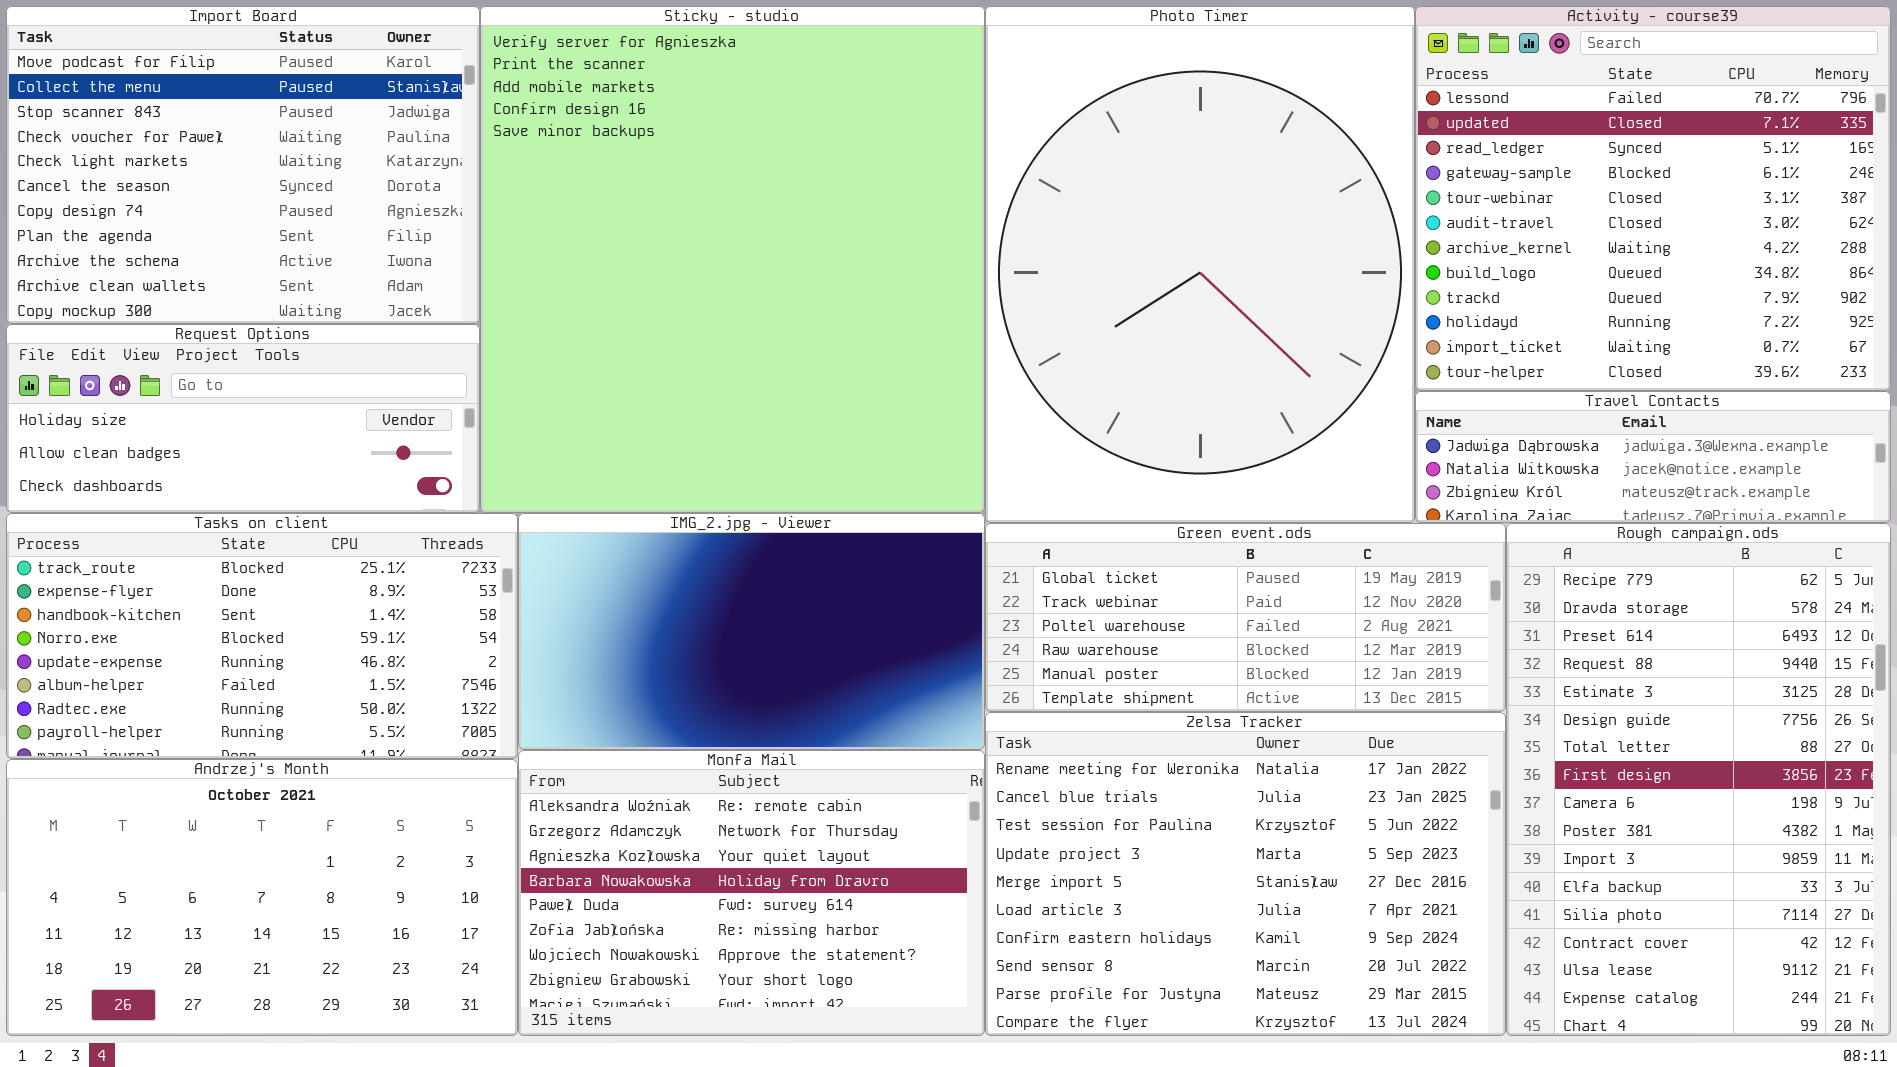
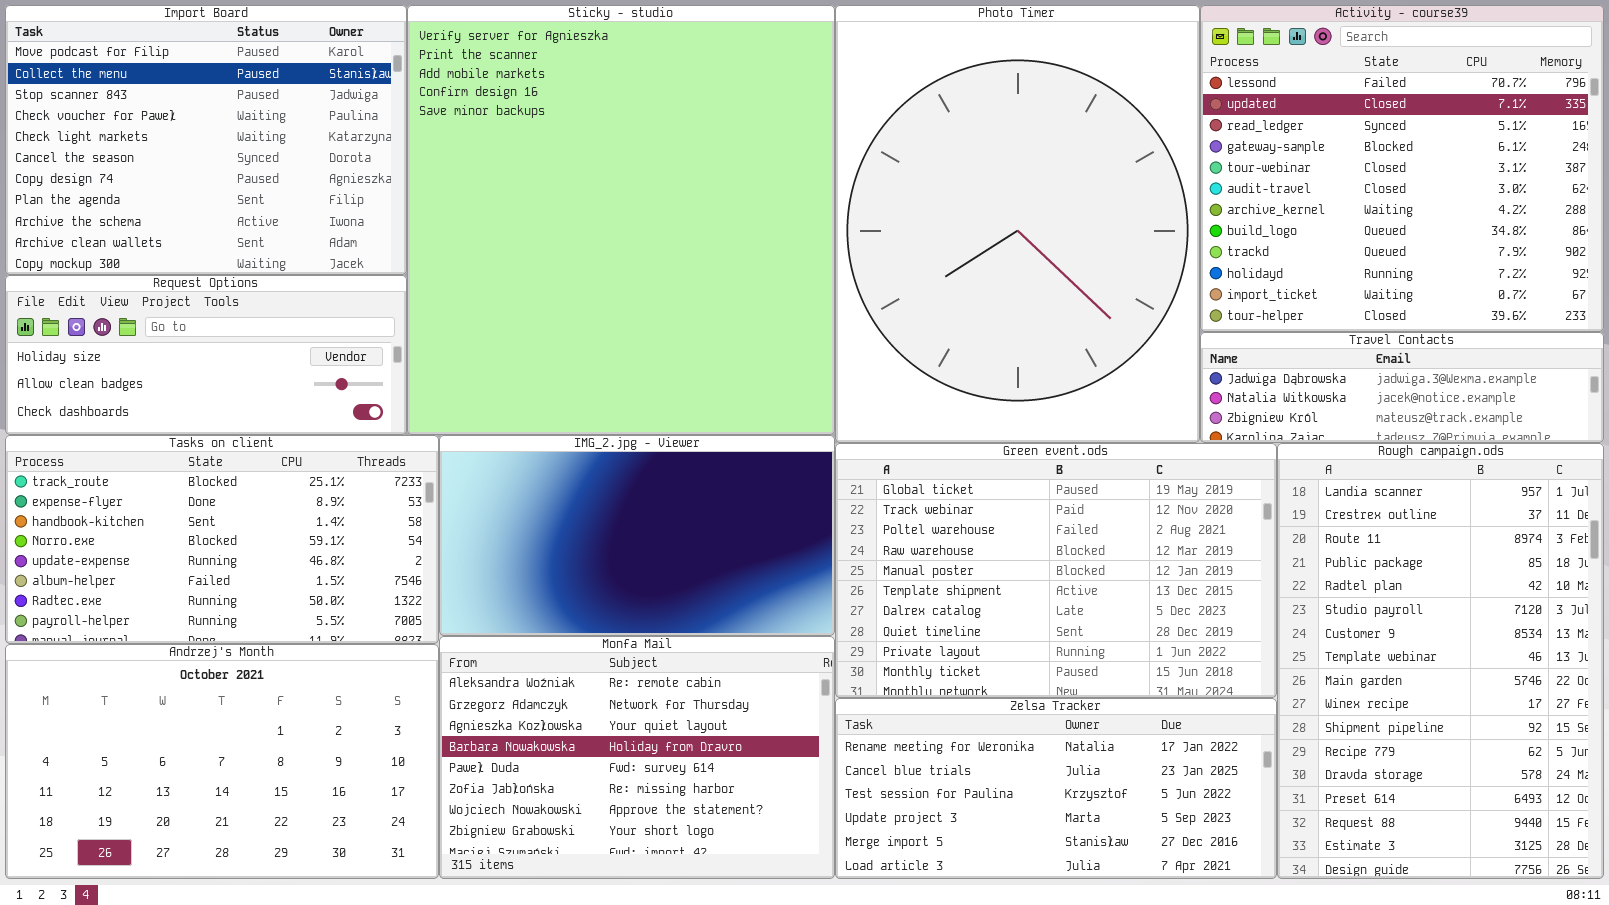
Green event.ods: [985,523,1506,712] -> [835,443,1277,698], resized
Rough campaign.ods: [1506,523,1891,1036] -> [1277,443,1604,879], scrolled up 11 rows
Zelsa Tracker: [985,712,1506,1036] -> [835,698,1277,879], resized

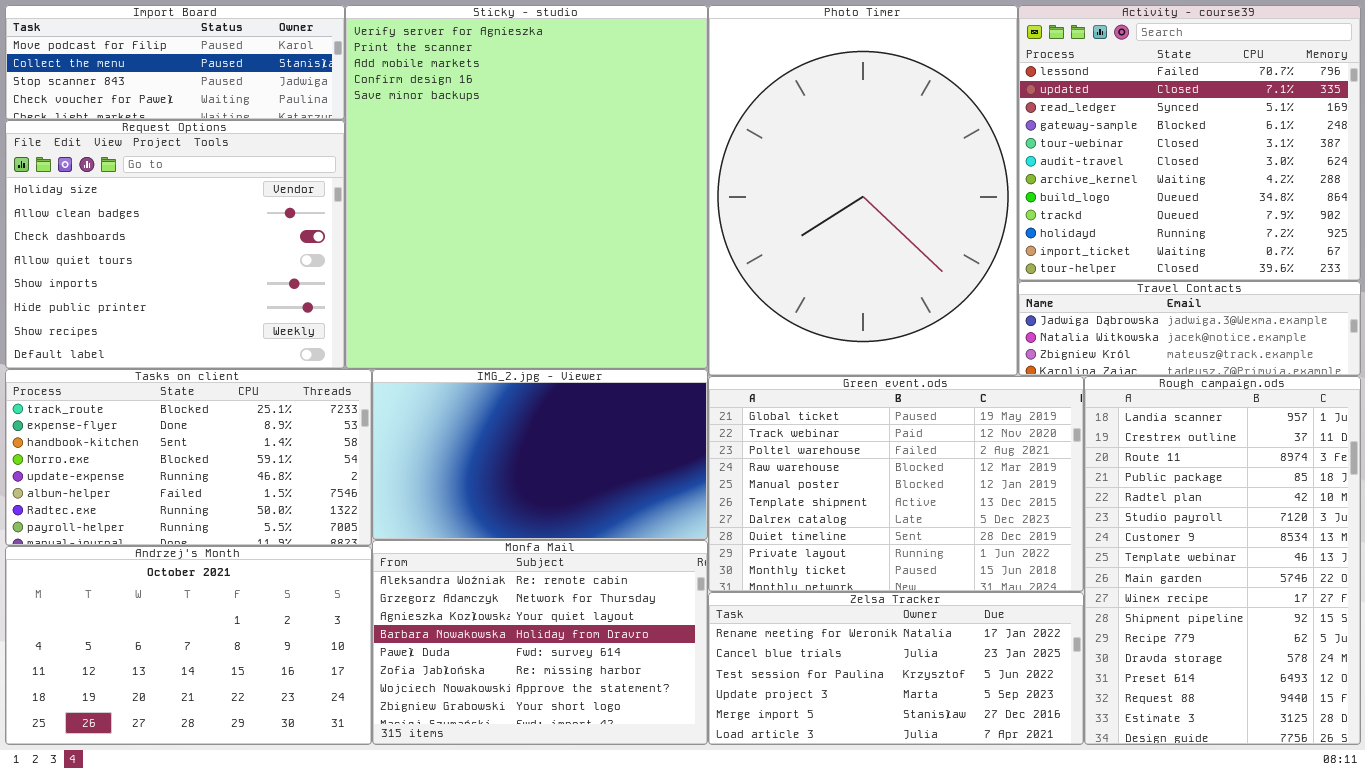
Import Board: [5,5,407,275] -> [5,5,345,120], resized
Request Options: [5,275,407,435] -> [5,120,345,369], resized

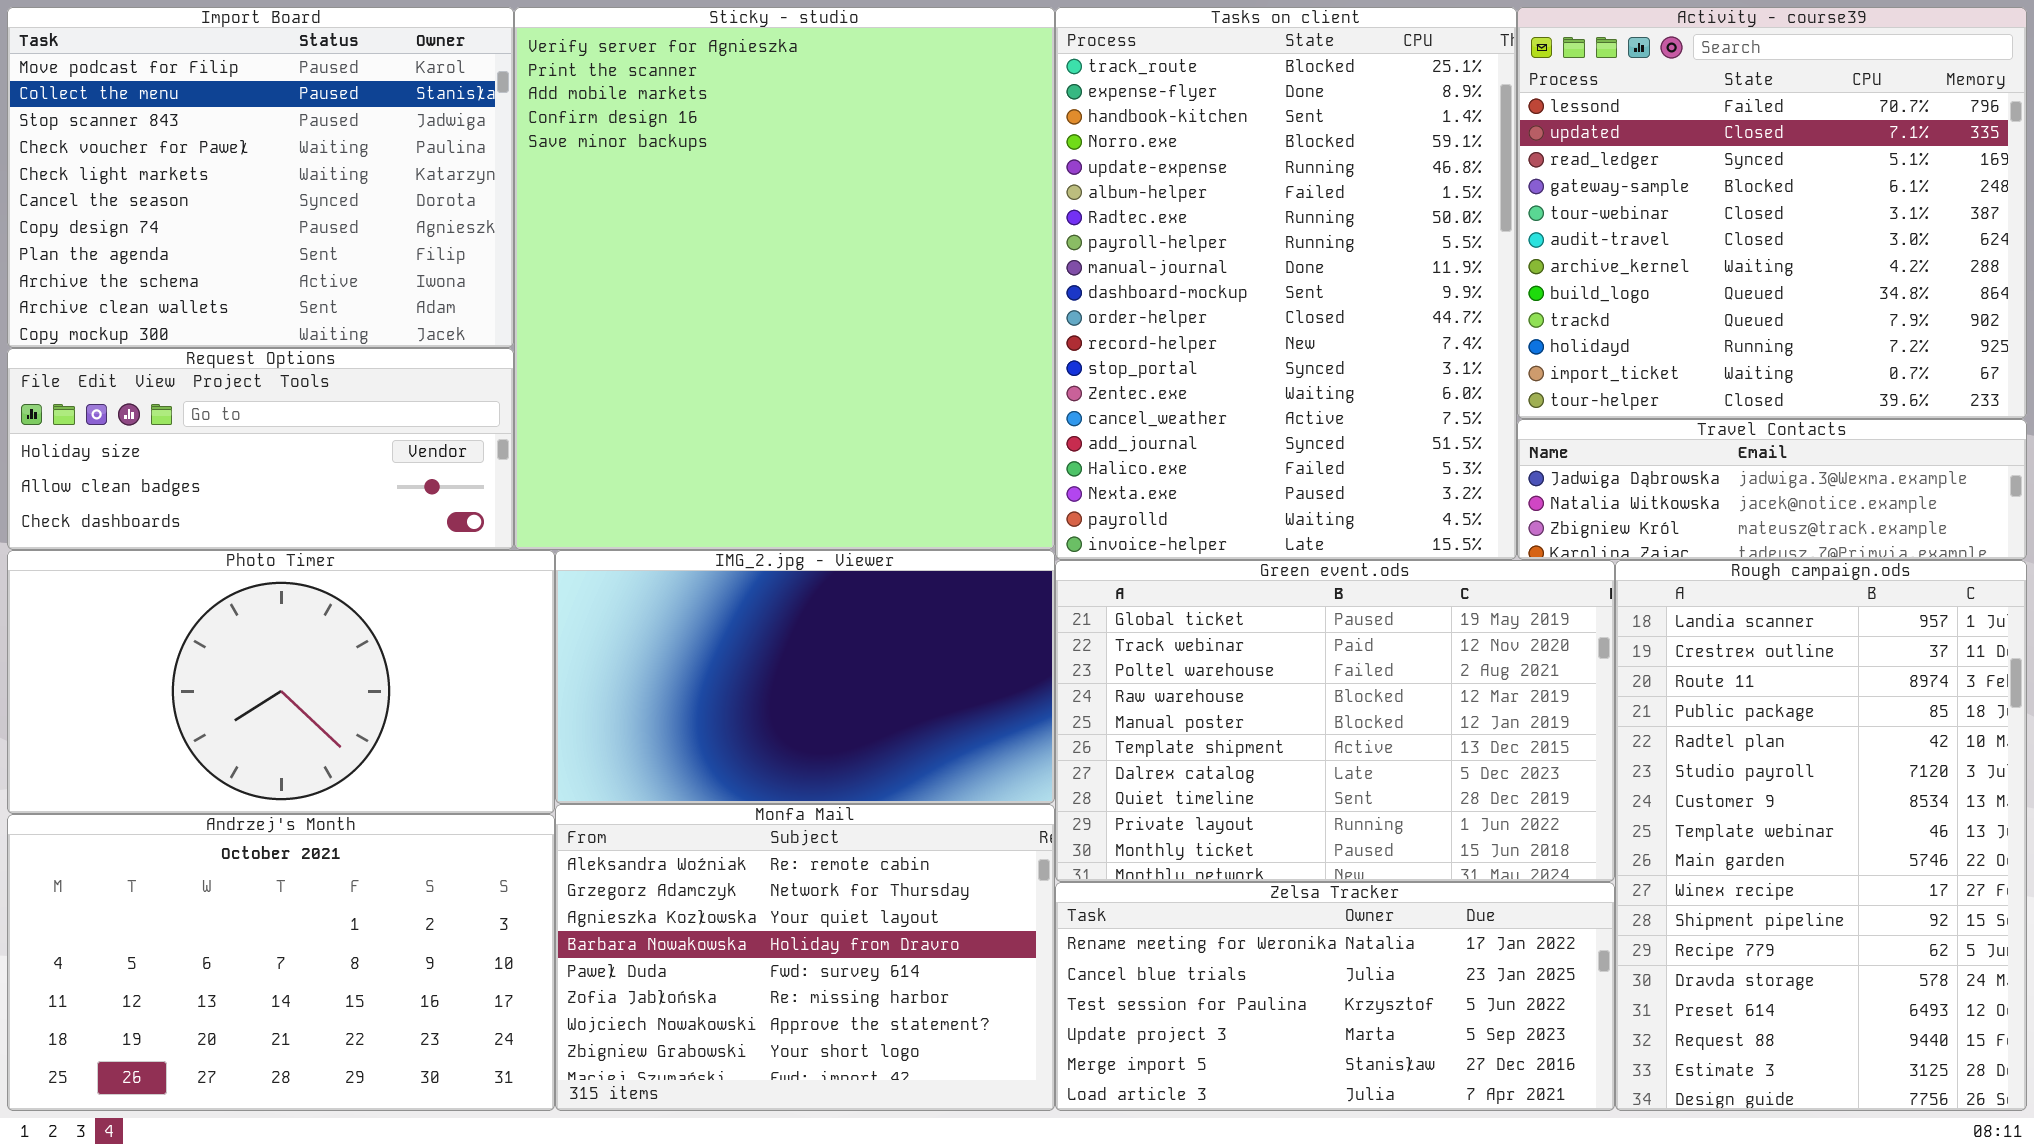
Import Board: [5,5,345,120] -> [7,7,514,348], resized
Photo Timer: [708,5,1018,376] -> [7,550,555,814], moved, resized
Request Options: [5,120,345,369] -> [7,348,514,550], resized
Tasks on client: [5,369,372,546] -> [1055,7,1517,560], moved, resized

